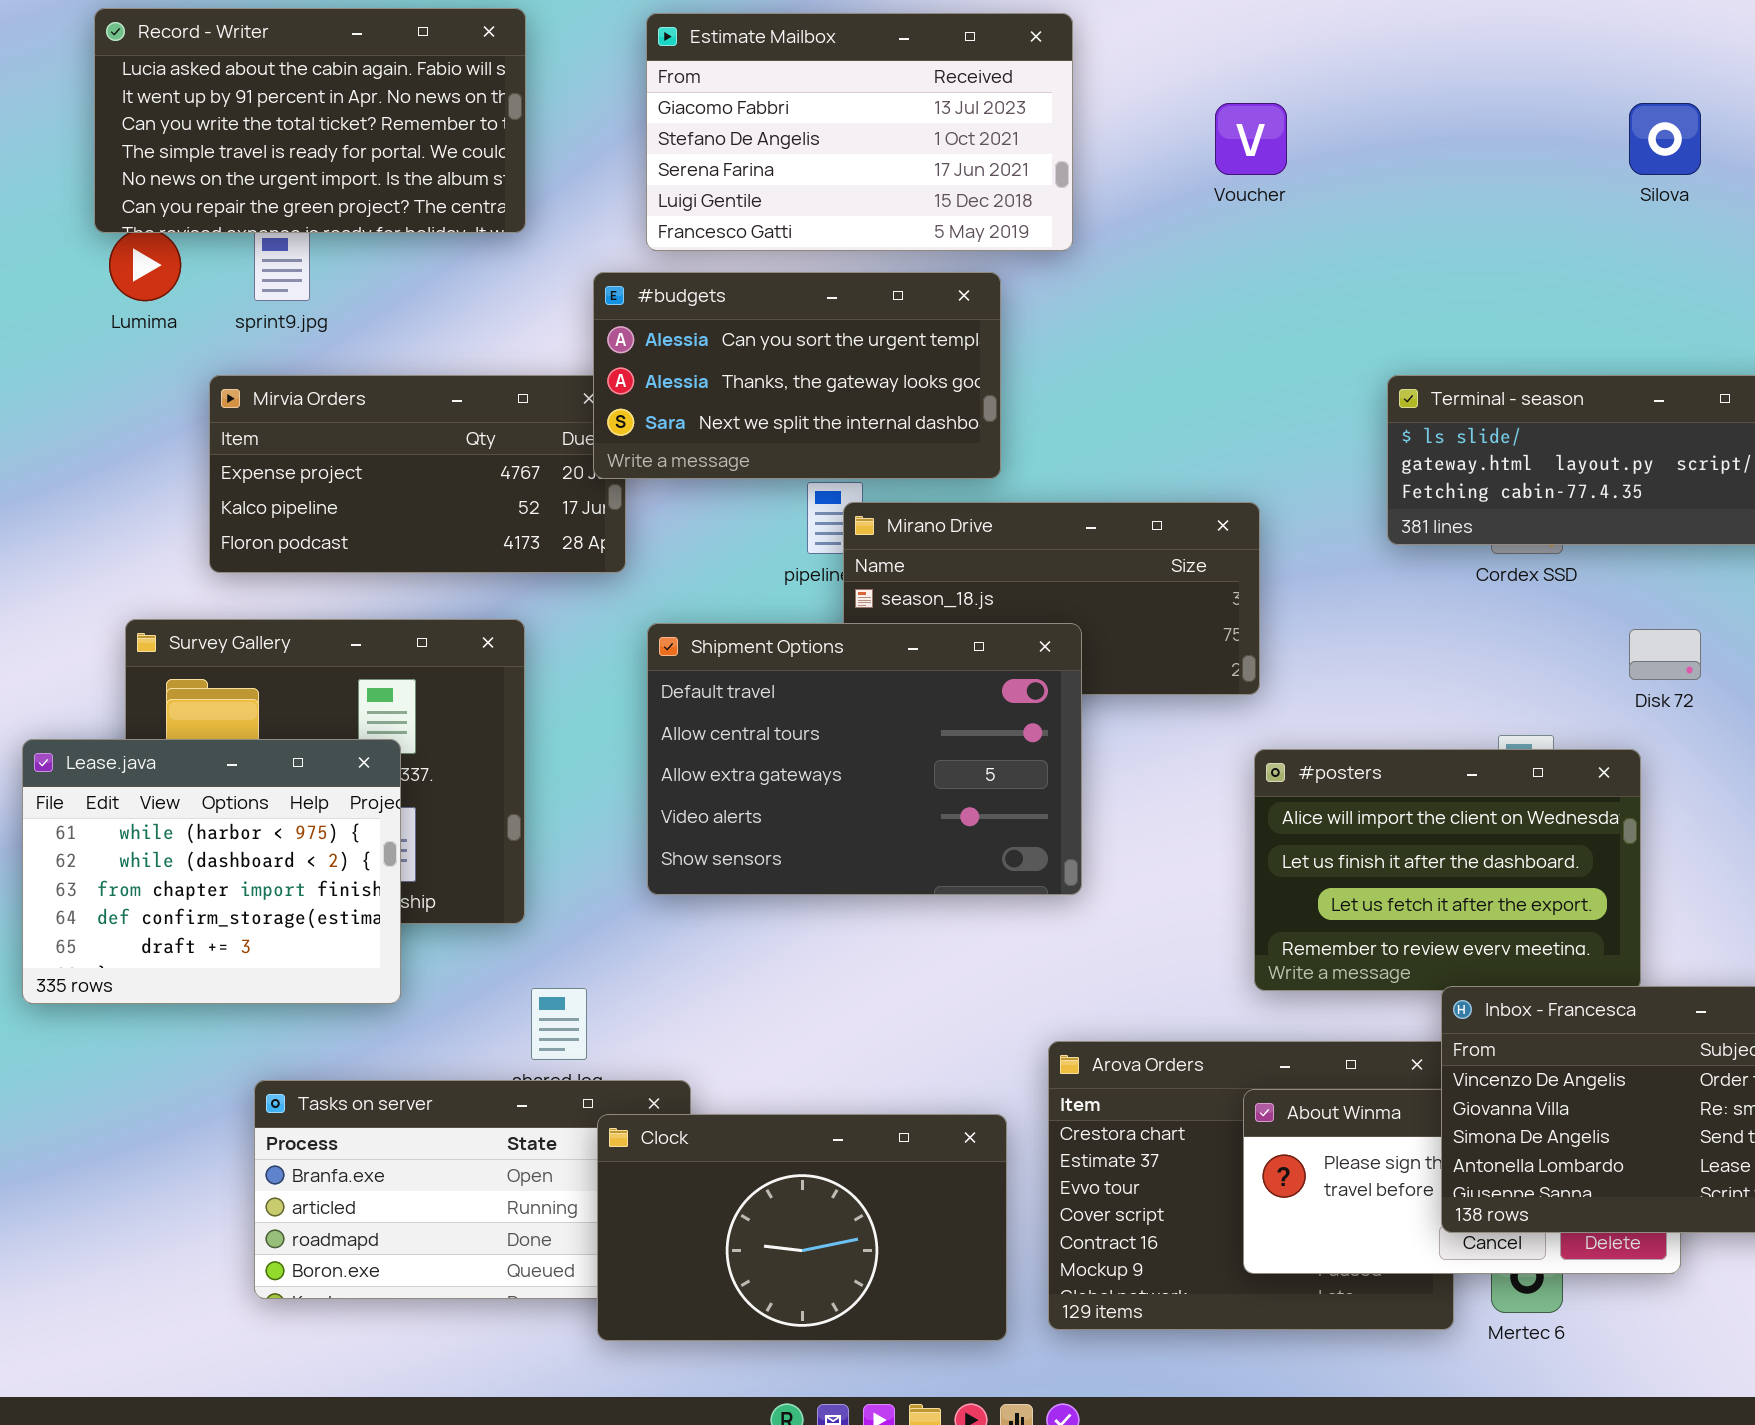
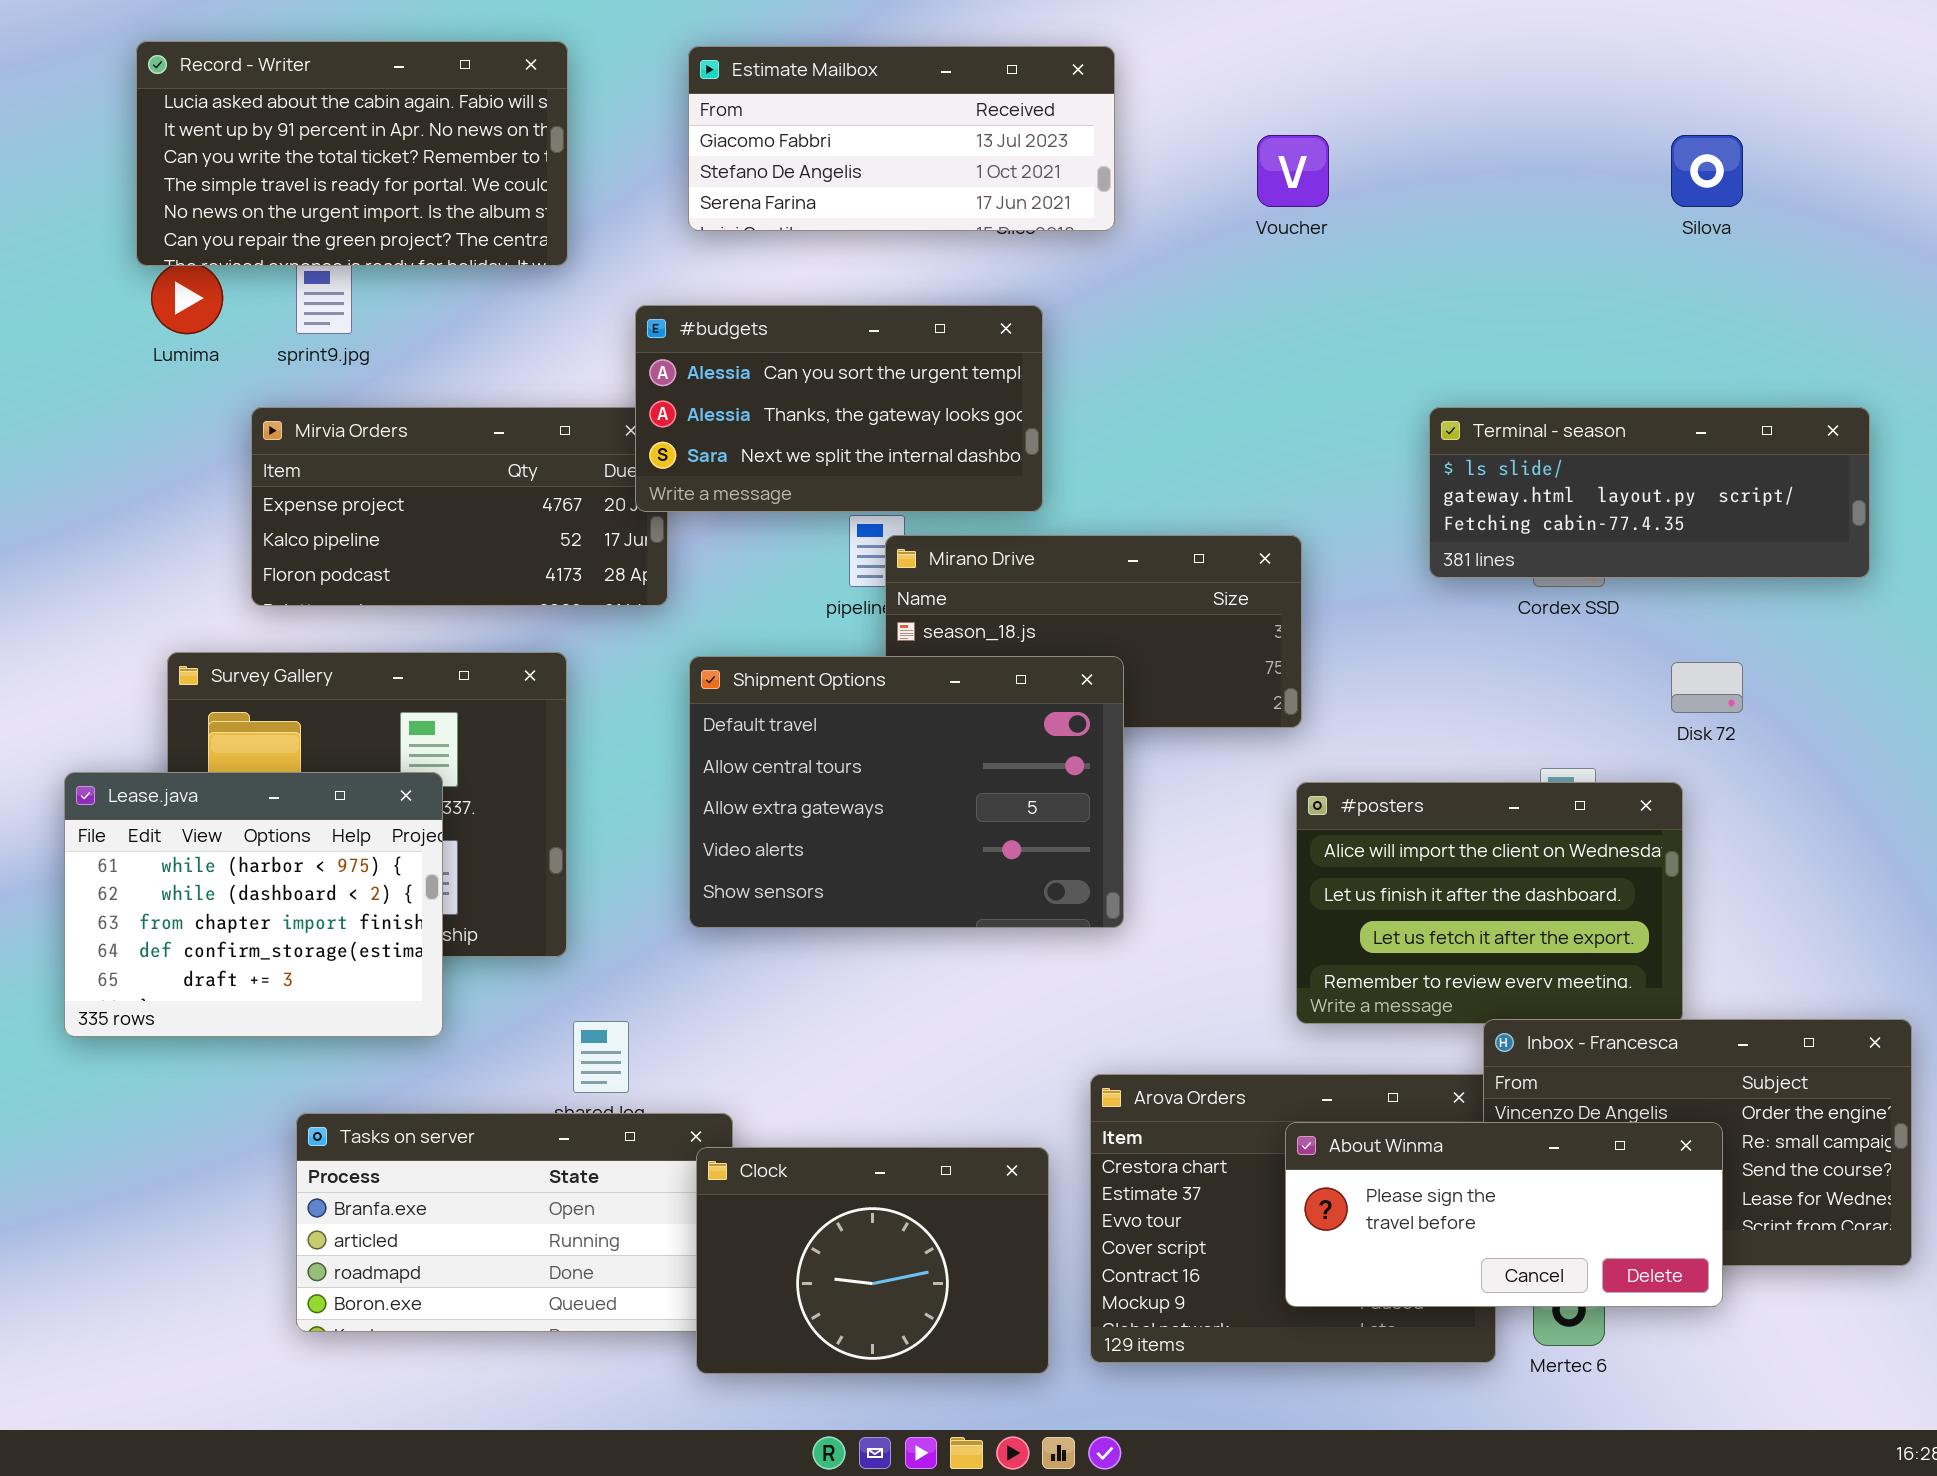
Estimate Mailbox: [646,13,1073,251] -> [688,46,1115,231], resized
About Winma: [1243,1089,1681,1274] -> [1285,1122,1723,1307], raised
Clock: [597,1114,1007,1341] -> [696,1147,1049,1374], resized

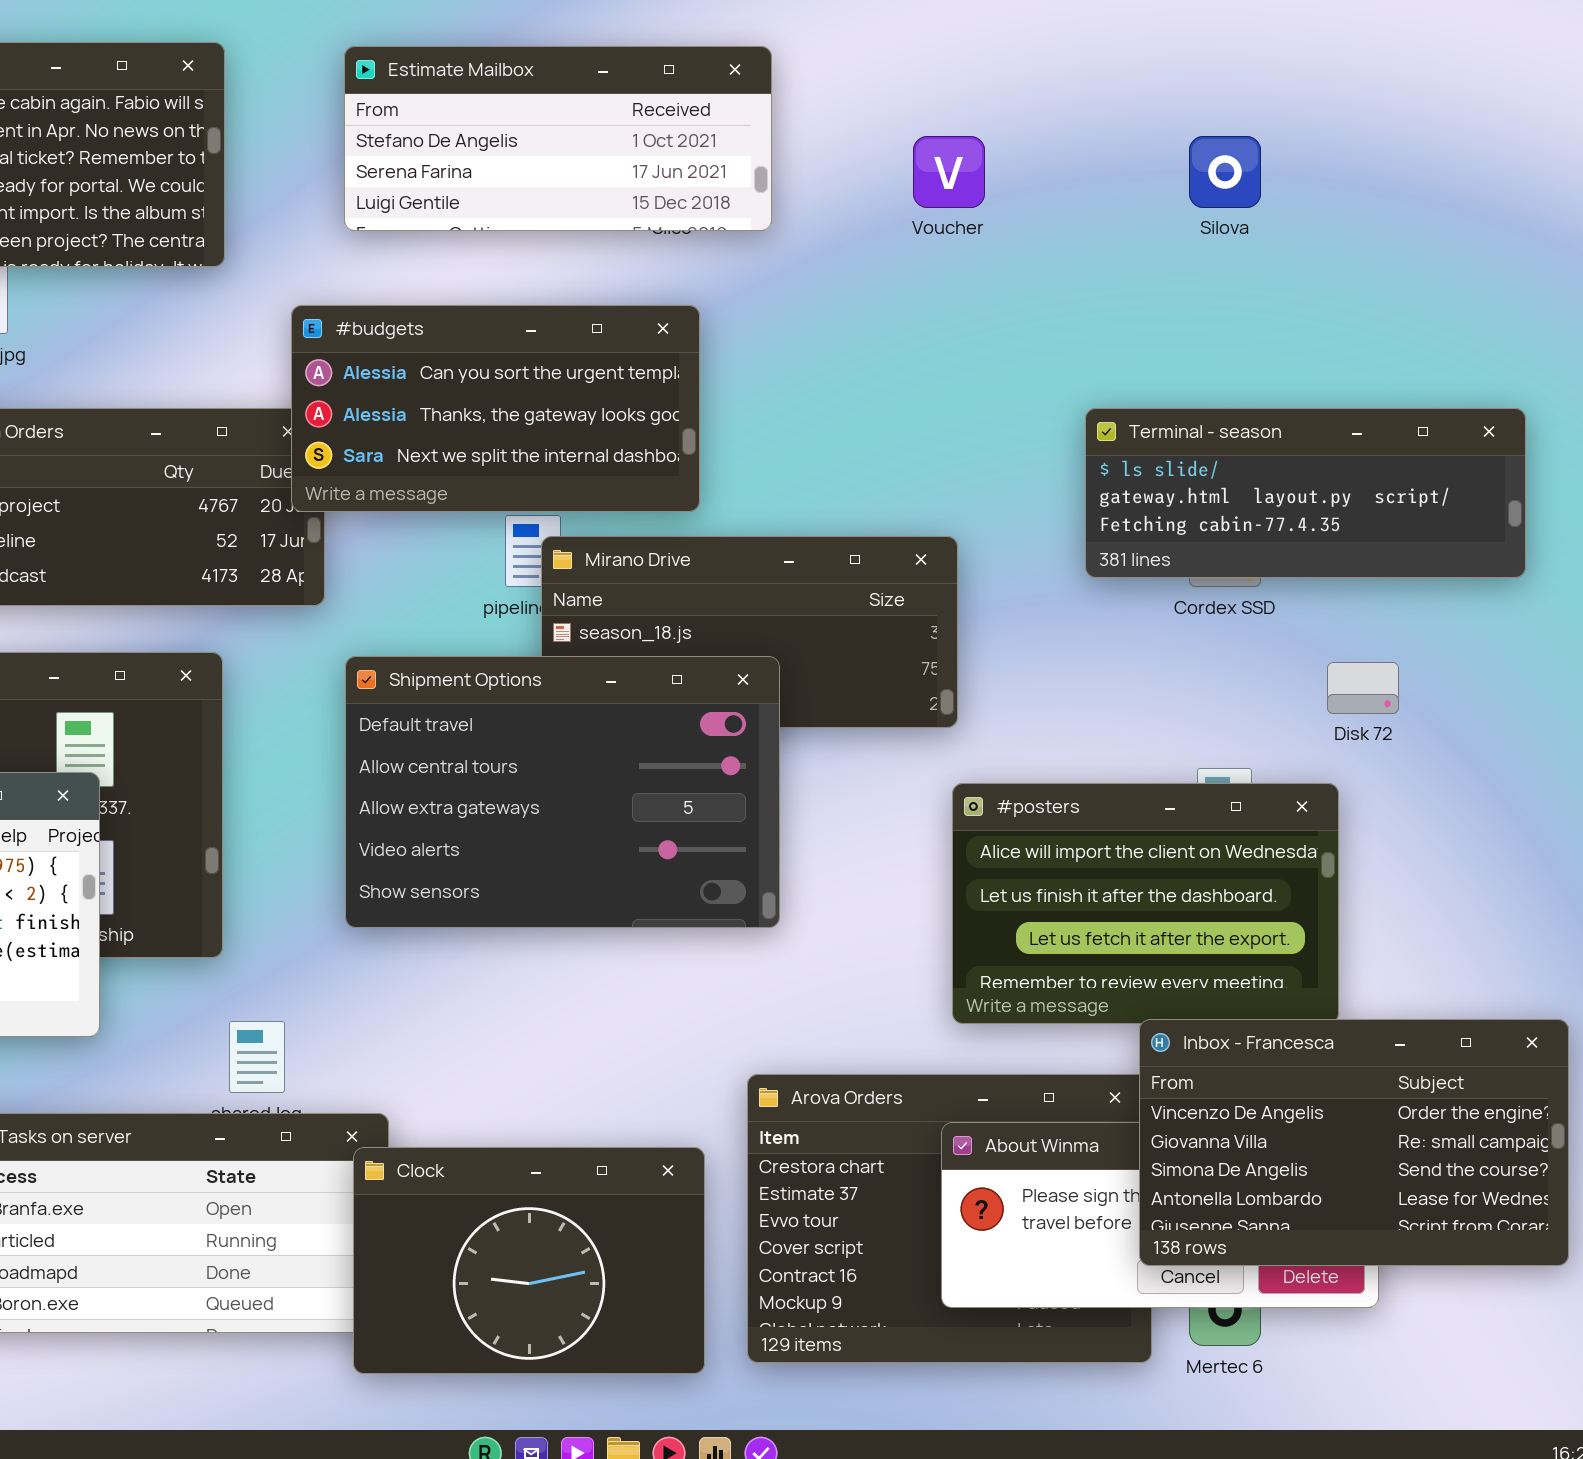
Estimate Mailbox: [688,46,1115,231] -> [344,46,772,231], scrolled down 1 row
Silova: [1671,135,1743,207] -> [1189,136,1261,208], moved
Inbox - Francesca: [1483,1019,1912,1266] -> [1139,1019,1569,1266], raised

